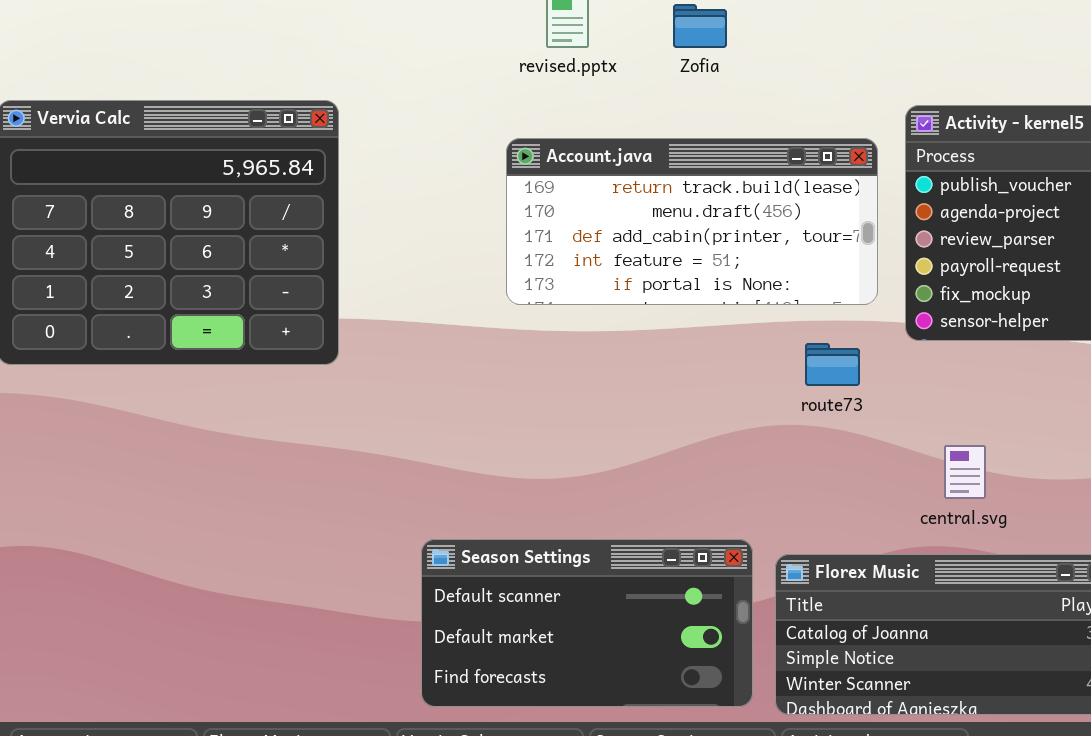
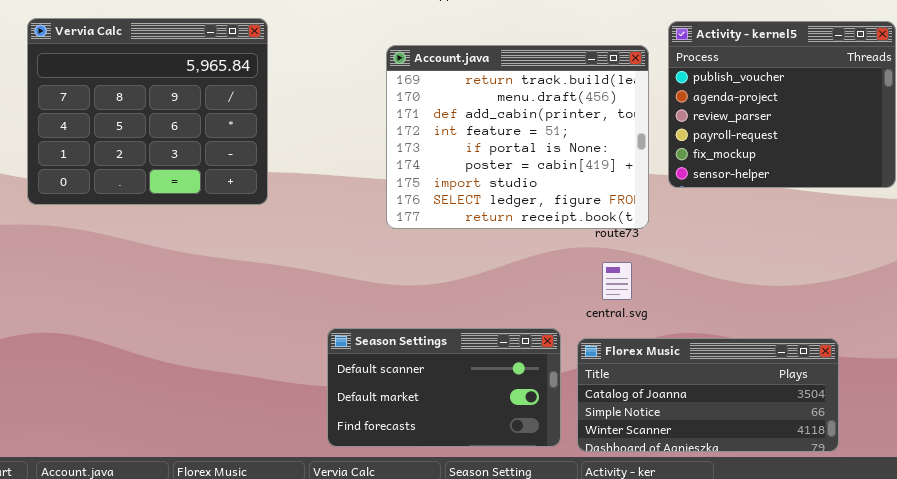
Account.java: [506,138,878,305] -> [386,45,649,229], resized
central.svg: [944,445,986,499] -> [602,262,632,300], moved

